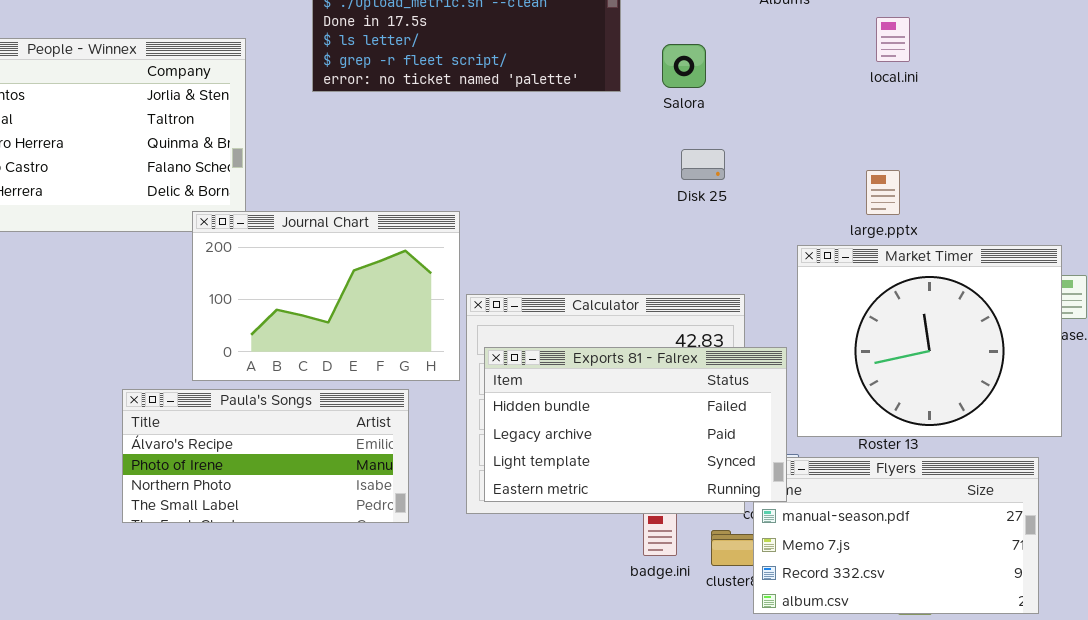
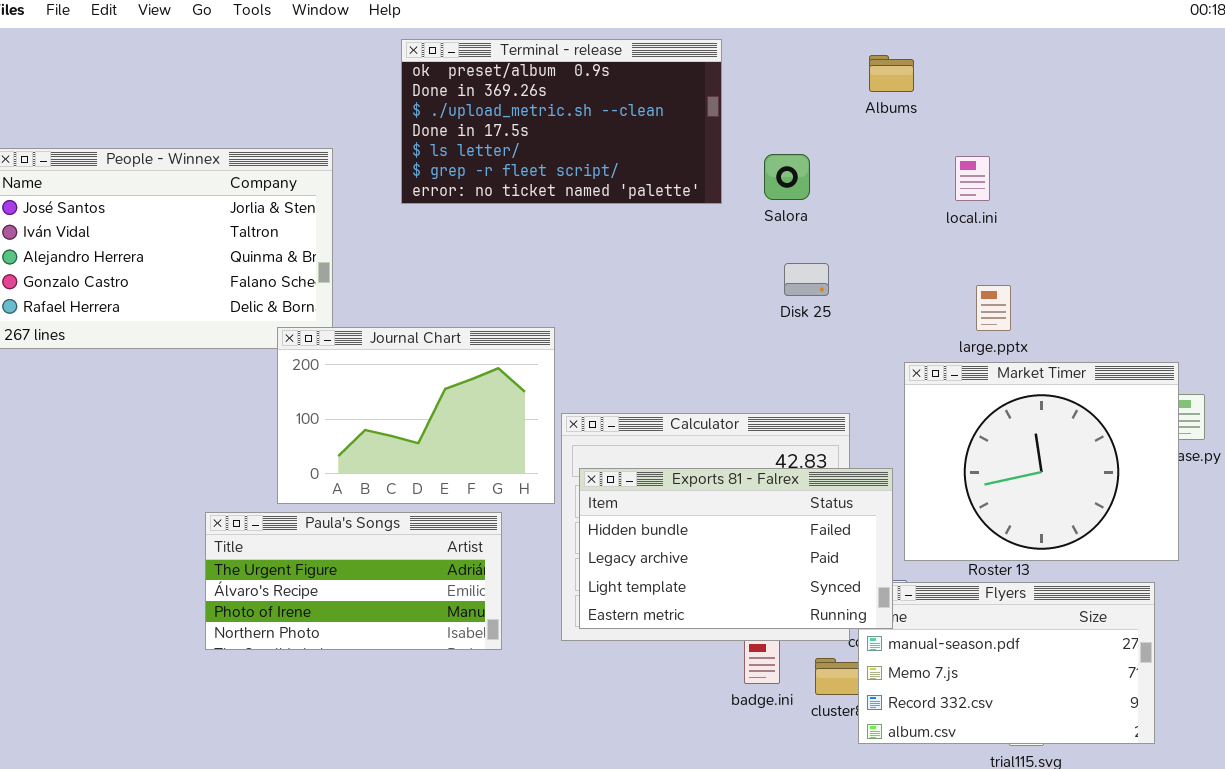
local.ini: [876,17,910,62] -> [955,156,990,201], moved
Paula's Songs: [122,389,409,523] -> [205,512,502,650], scrolled up 1 row

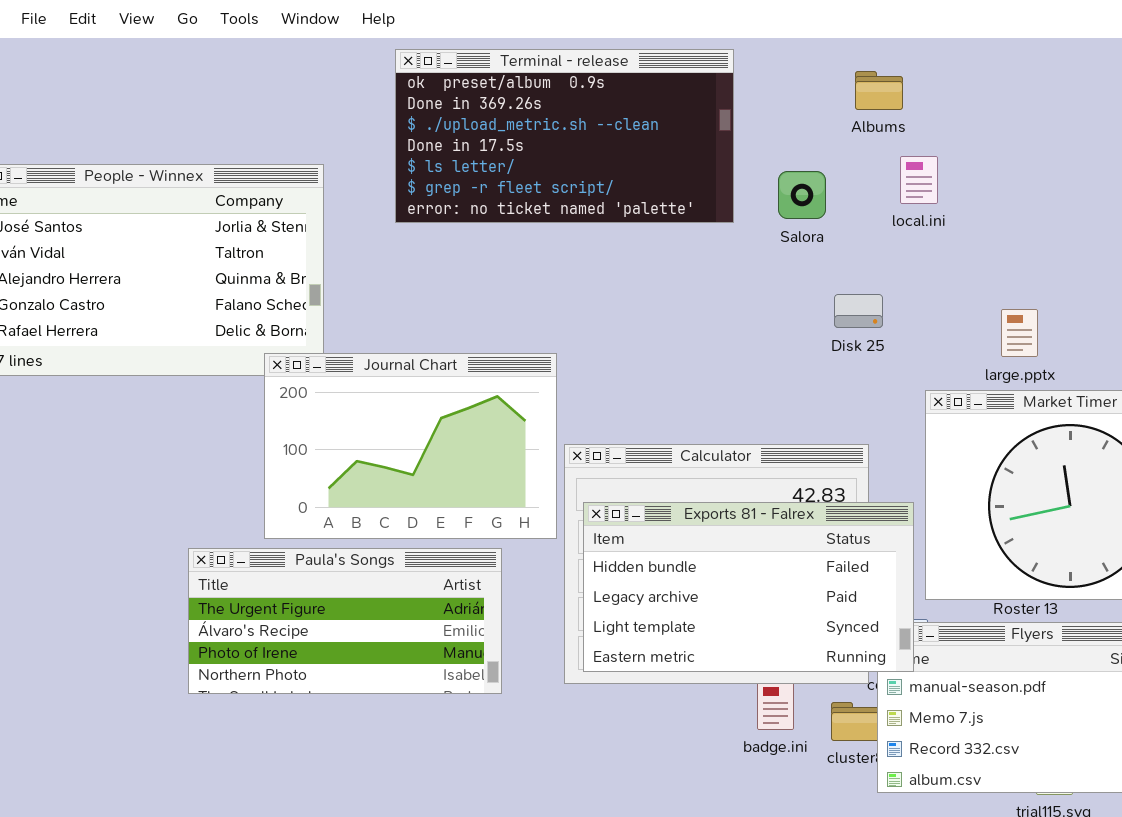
Albums: [869,55,914,92] -> [855,71,903,110], moved
local.ini: [955,156,990,201] -> [900,156,938,204], moved
Disk 25: [784,263,829,296] -> [834,294,883,328], moved

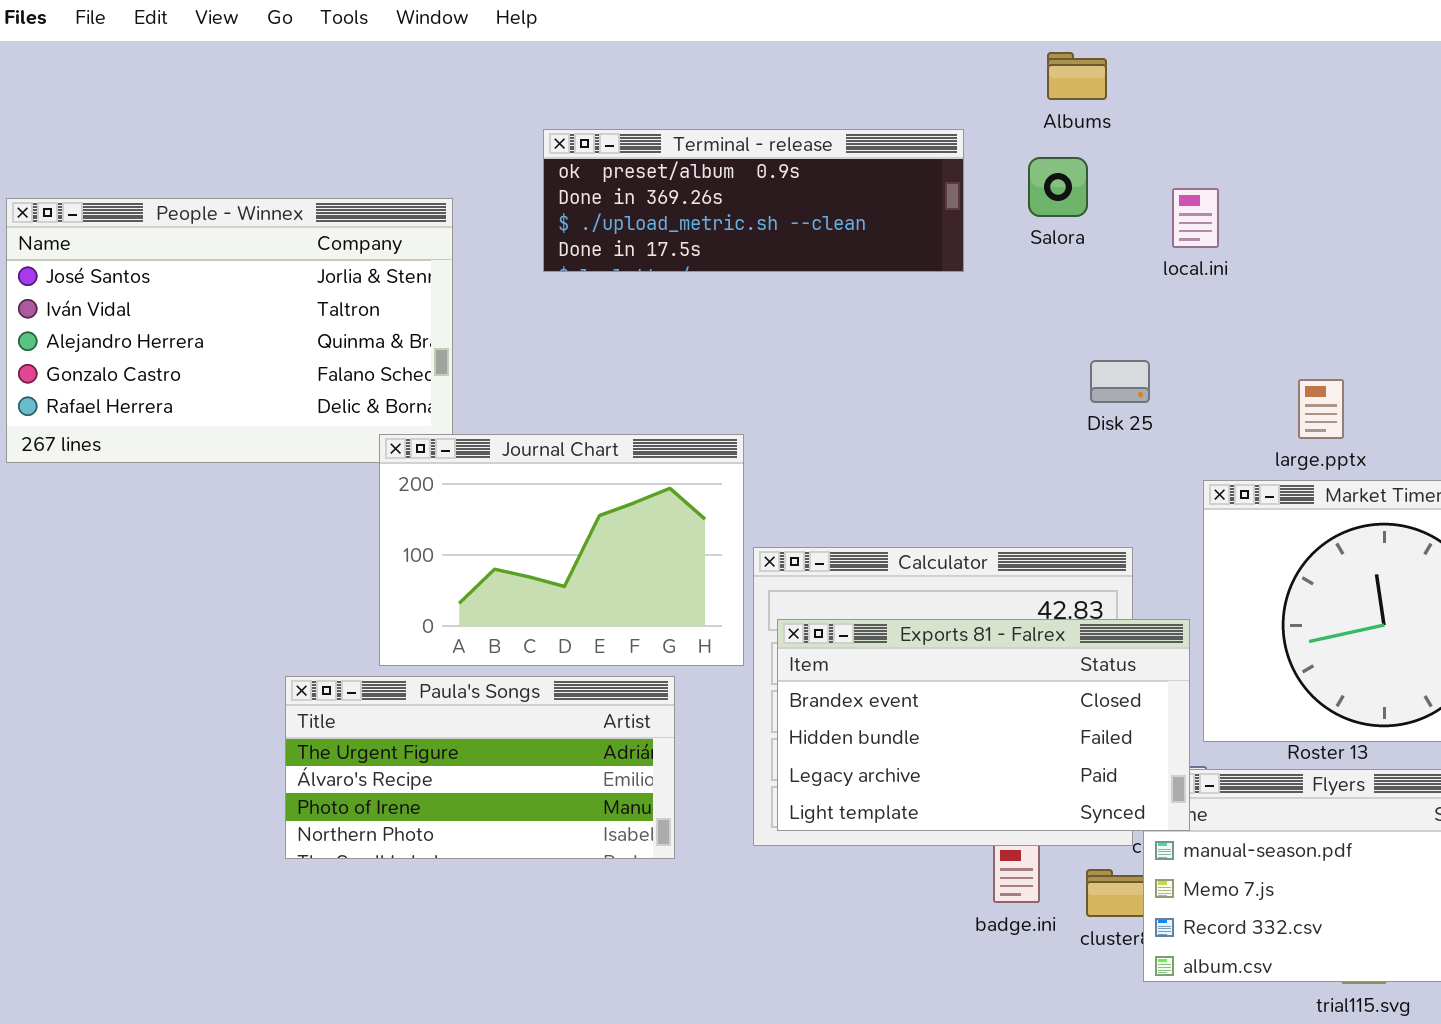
Terminal - release: [395,49,734,223] -> [543,129,964,272], resized
Albums: [855,71,903,110] -> [1047,52,1107,100], moved
Salora: [778,171,826,219] -> [1028,157,1088,217], moved
Exports 81 - Falrex: [583,502,914,672] -> [777,619,1190,831], scrolled up 1 row

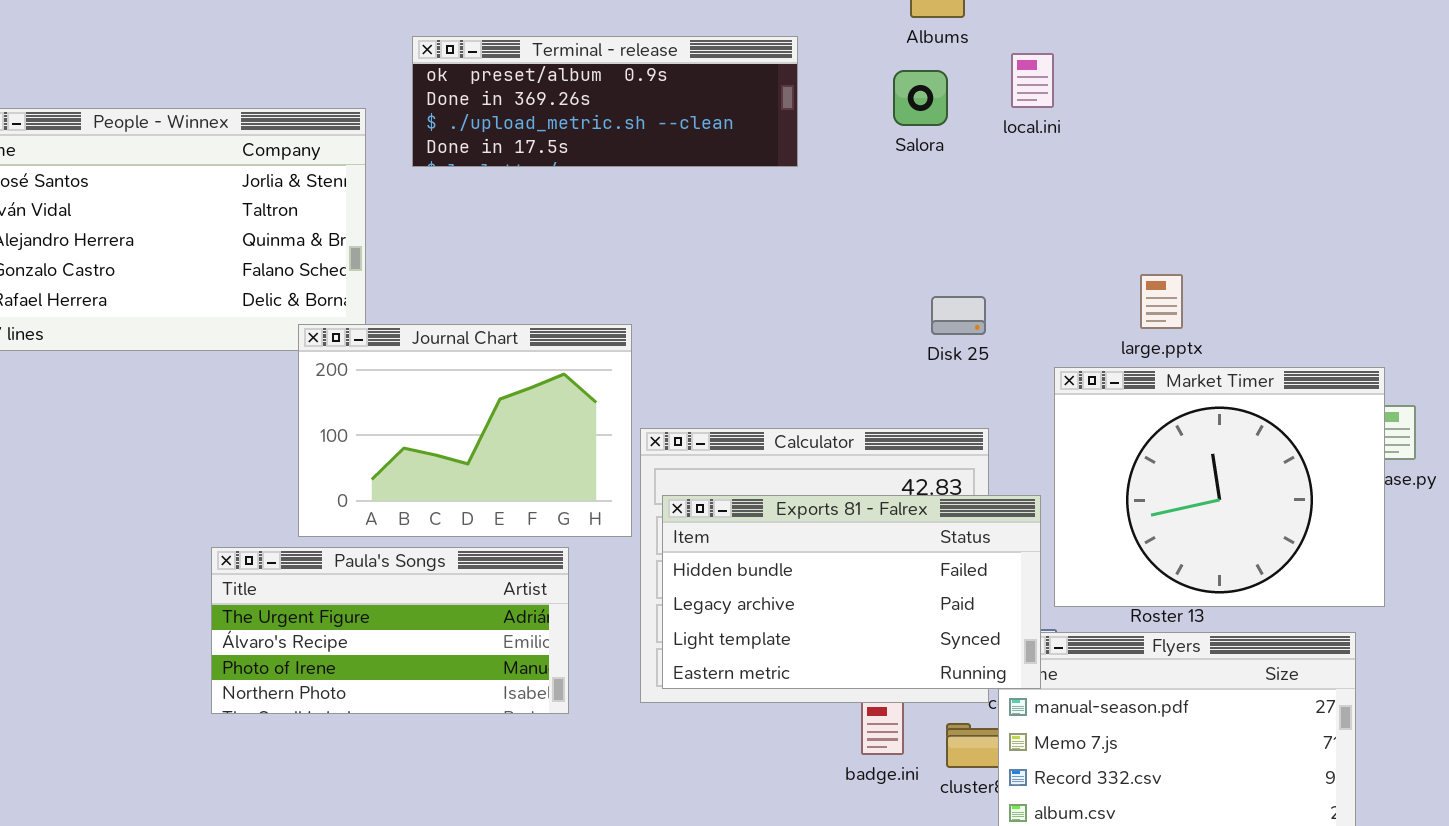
Terminal - release: [543,129,964,272] -> [412,36,798,167], moved
local.ini: [1172,188,1219,248] -> [1011,53,1054,108], moved
Disk 25: [1090,360,1150,403] -> [931,296,986,335], moved
Exports 81 - Falrex: [777,619,1190,831] -> [662,495,1041,689], scrolled down 1 row

